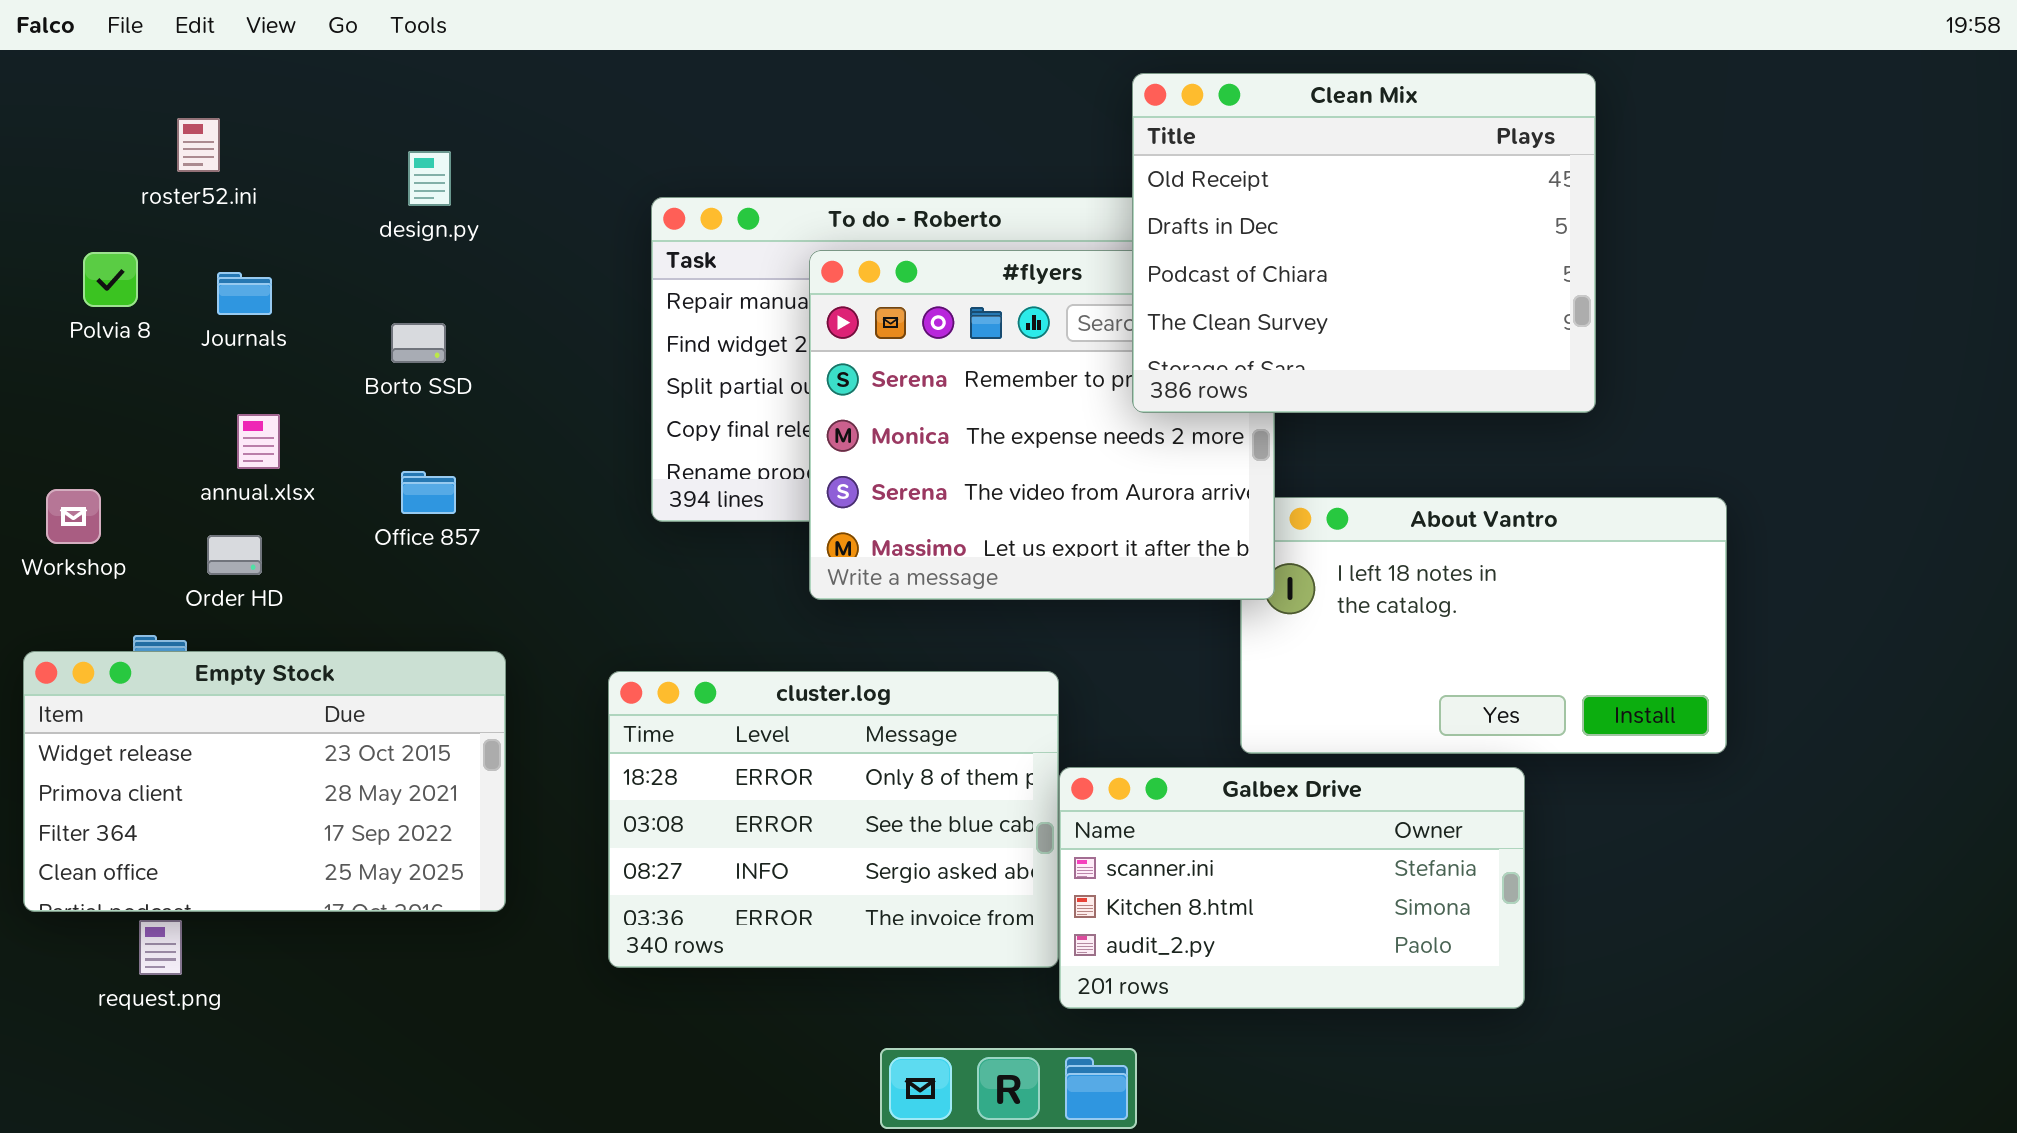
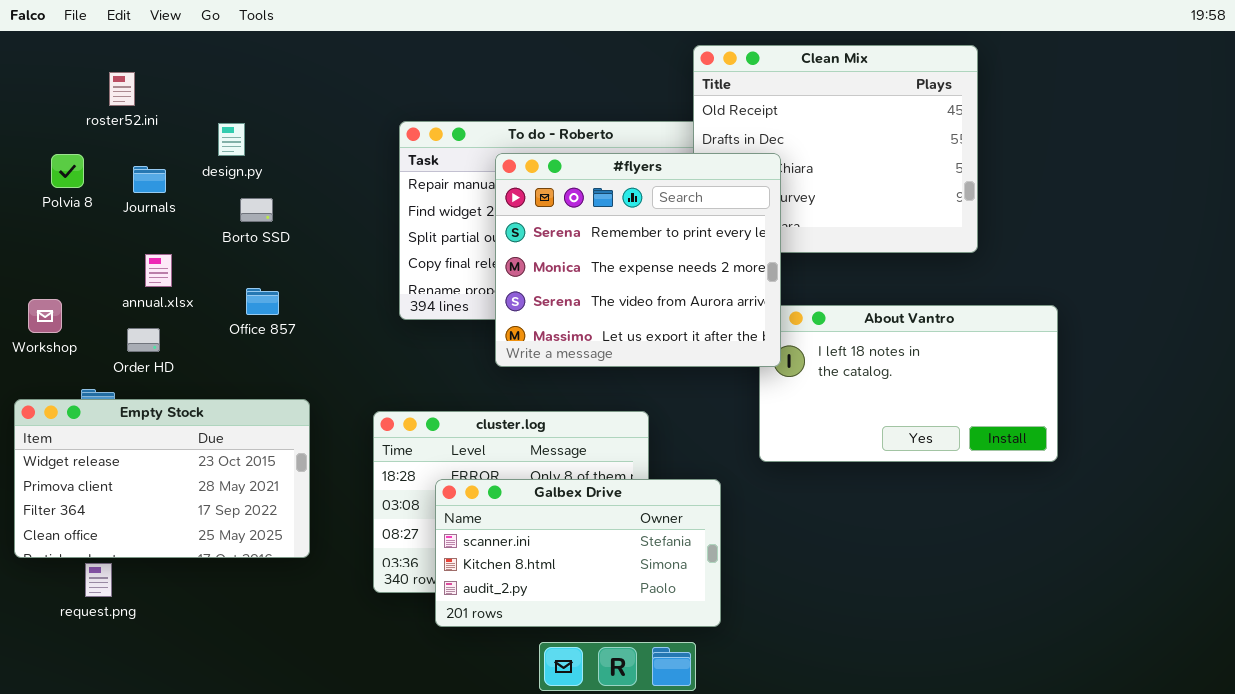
design.py: [408,151,451,206] -> [218,123,245,156], moved
#flyers: [809,250,1275,600] -> [495,153,781,367], raised
Galbex Drive: [1059,767,1525,1009] -> [435,479,721,627], moved

